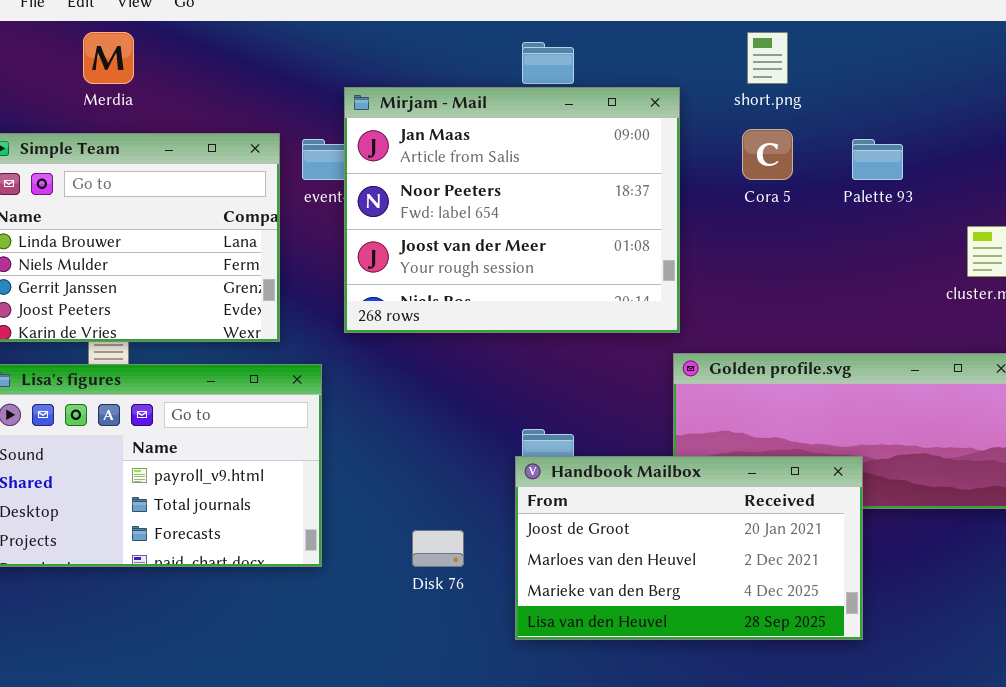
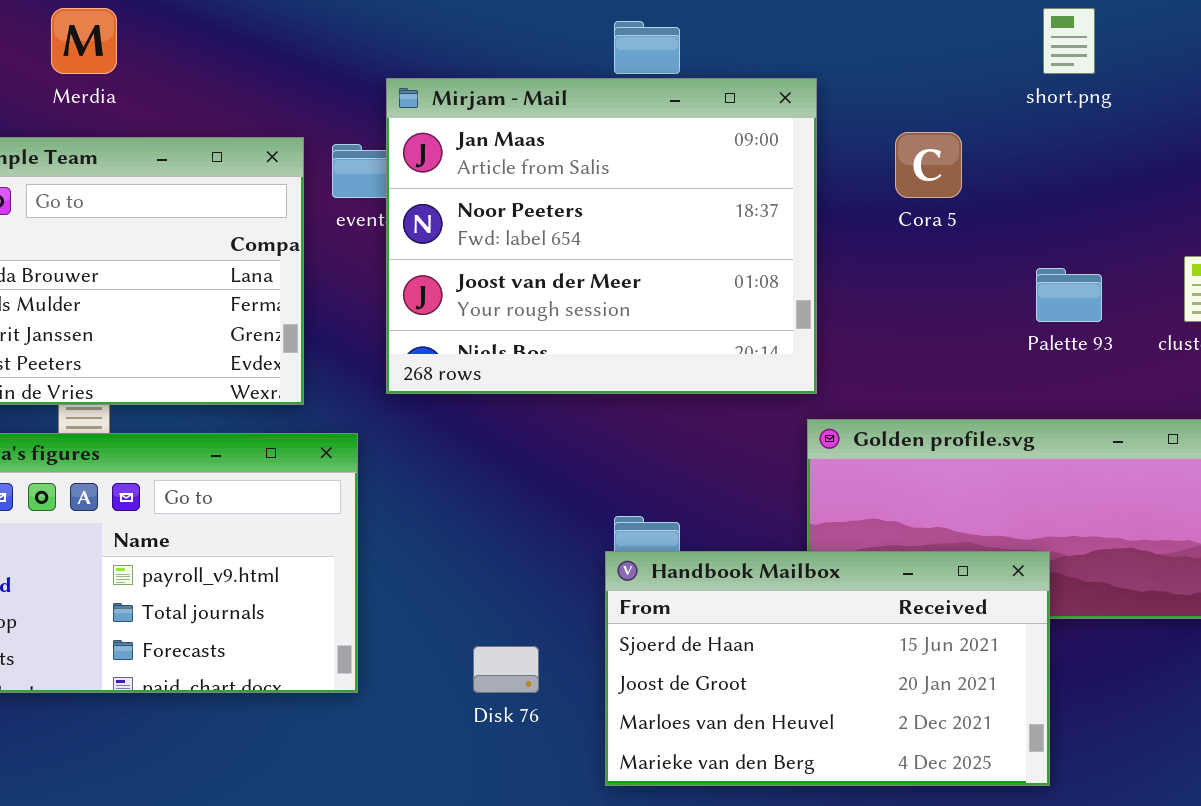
short.png: [747,32,788,84] -> [1043,8,1095,74], moved
Palette 93: [852,139,903,180] -> [1036,268,1102,322], moved
Handbook Mailbox: [515,456,863,640] -> [605,551,1050,786], scrolled up 1 row

